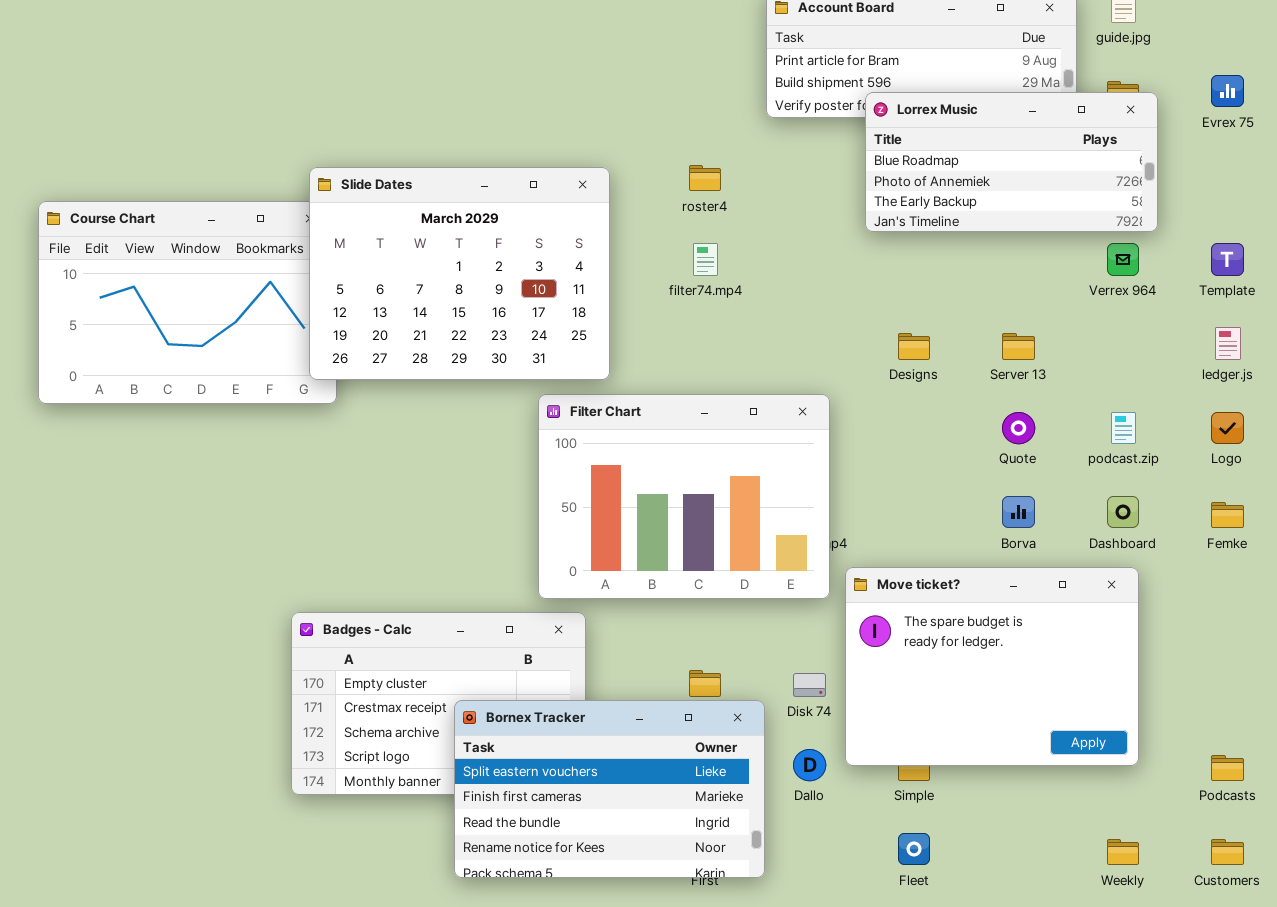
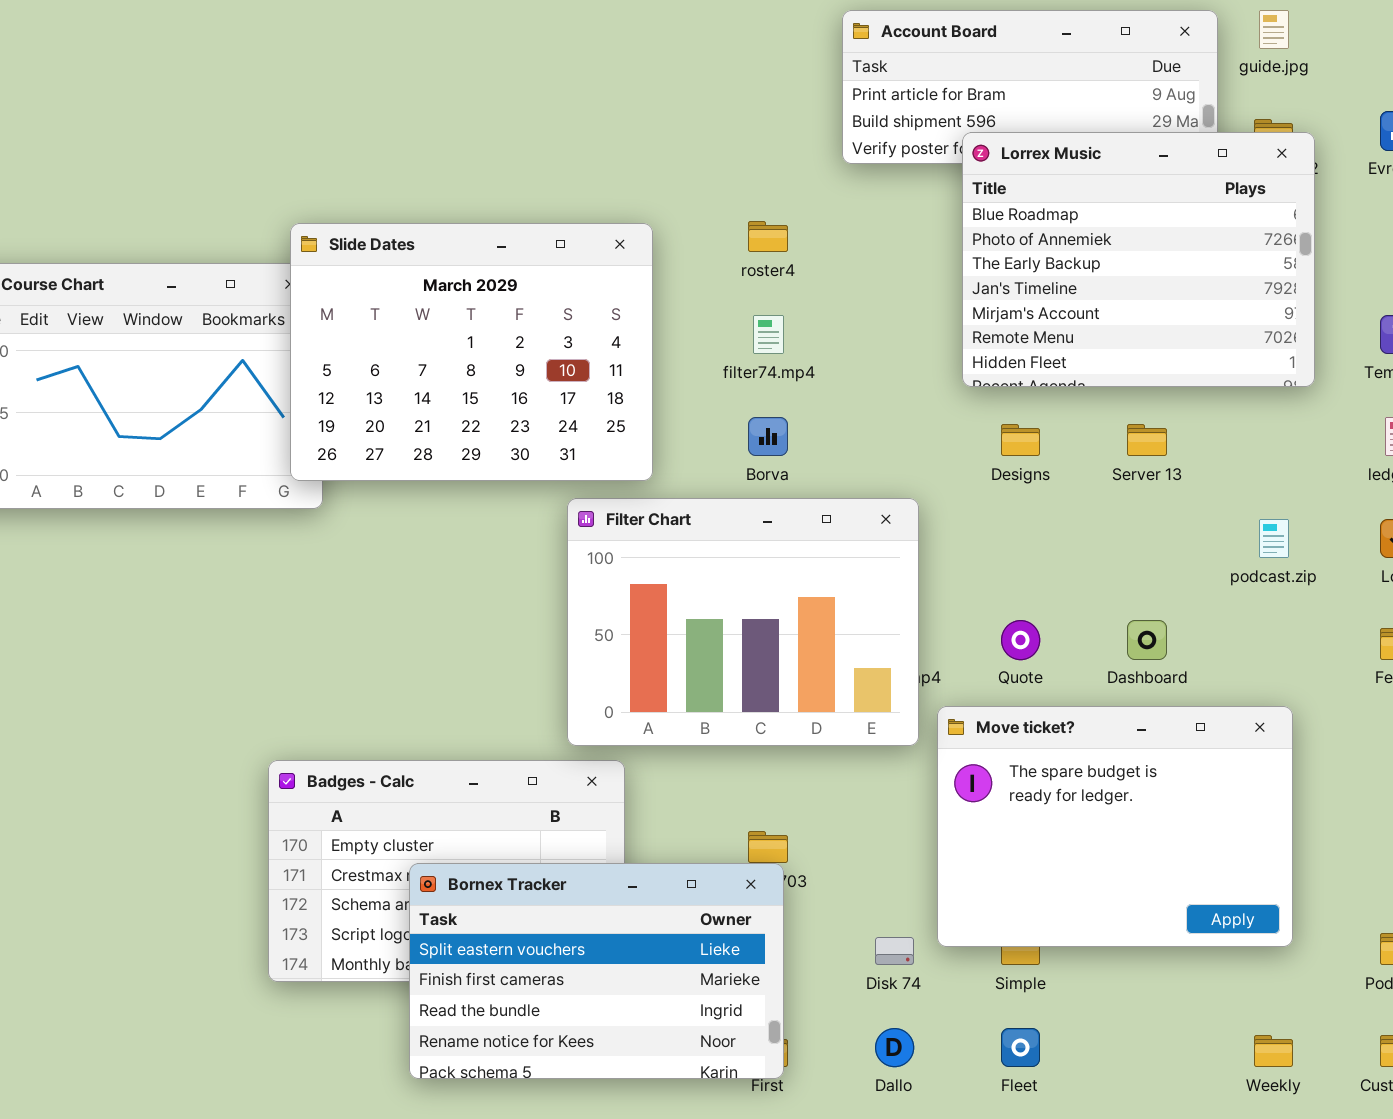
Lorrex Music: [865,92,1158,232] -> [962,132,1315,387], resized
Quote: [1002,412,1035,444] -> [1001,620,1040,660], moved
Borva: [1002,496,1035,528] -> [748,417,788,456], moved
Dashboard: [1107,496,1139,528] -> [1127,620,1167,660], moved
Disk 74: [793,673,826,697] -> [875,937,914,965], moved
Bornex Tracker: [454,700,765,878] -> [409,863,784,1079], moved
Dallo: [793,749,826,781] -> [875,1028,914,1067], moved

